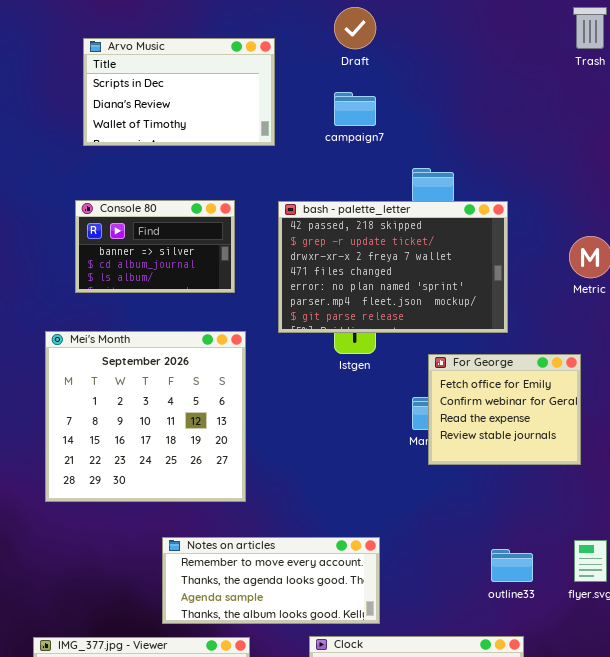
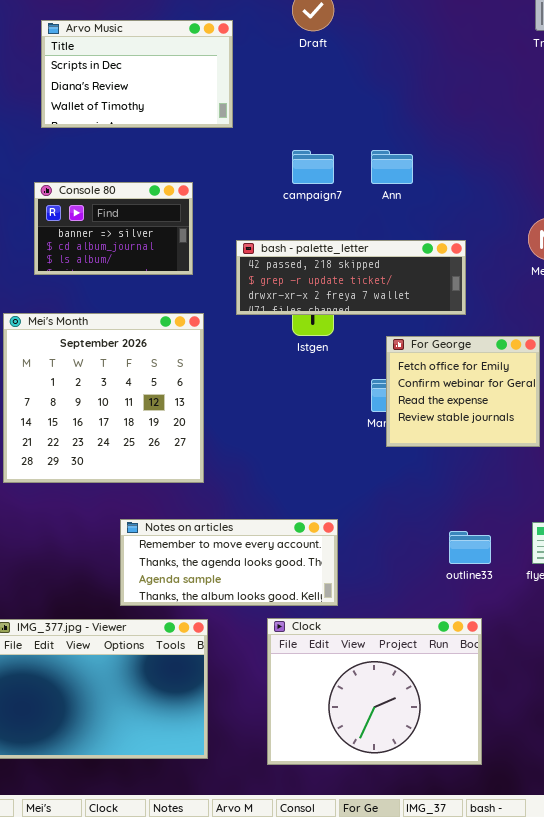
campaign7: [334,92,376,126] -> [292,150,334,184], moved
bash - palette_letter: [278,201,508,333] -> [236,240,466,315], resized

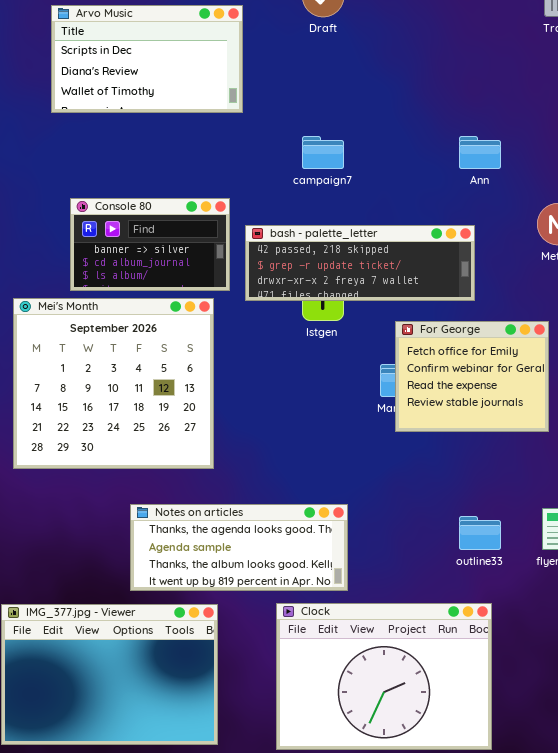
Ann: [371,150,413,184] -> [459,136,501,169], moved
Console 80: [34,182,193,275] -> [70,198,230,291], moved
Notes on articles: [120,519,338,606] -> [130,504,348,591], scrolled down 1 row

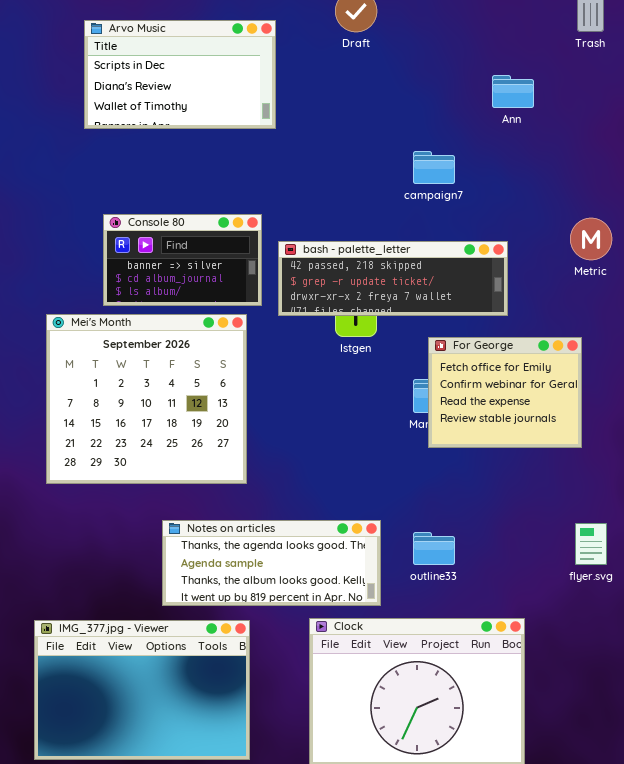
campaign7: [302,136,344,169] -> [413,151,455,184], moved
Ann: [459,136,501,169] -> [492,75,534,108], moved
outline33: [459,516,501,550] -> [413,532,455,565], moved

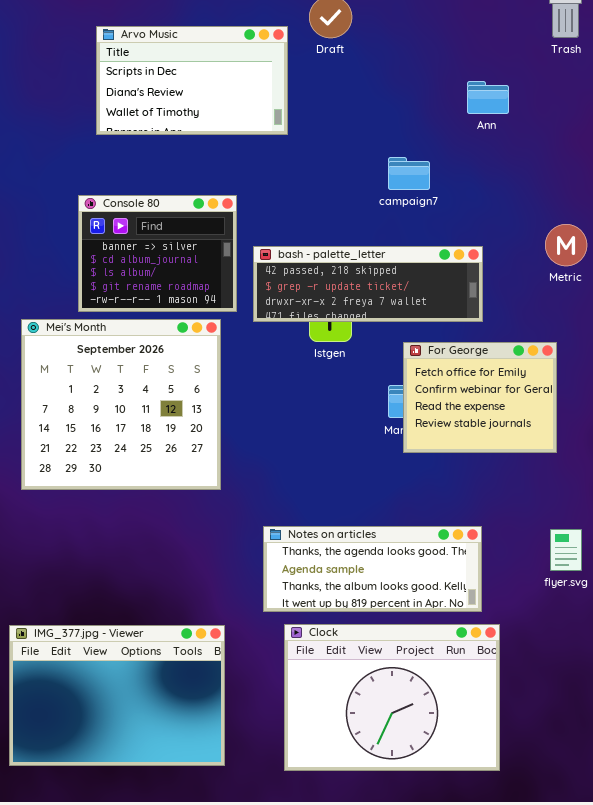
Arvo Music: [84,20,276,129] -> [96,26,288,135], moved
Console 80: [103,214,262,306] -> [78,195,237,312], resized
Notes on articles: [162,520,381,606] -> [263,526,482,612], moved

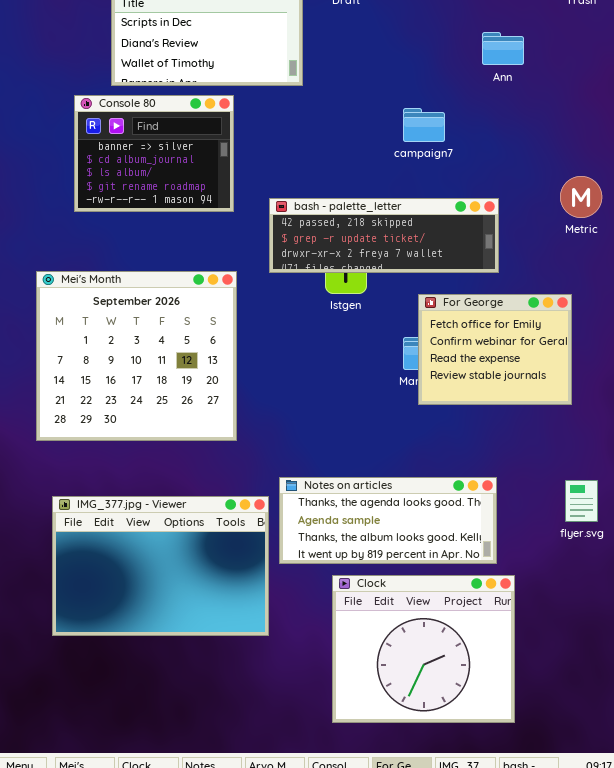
Console 80: [78,195,237,312] -> [74,95,234,212], moved
Clock: [284,624,500,771] -> [332,575,515,723], resized
IMG_377.jpg - Viewer: [9,625,225,766] -> [52,496,269,636], moved

